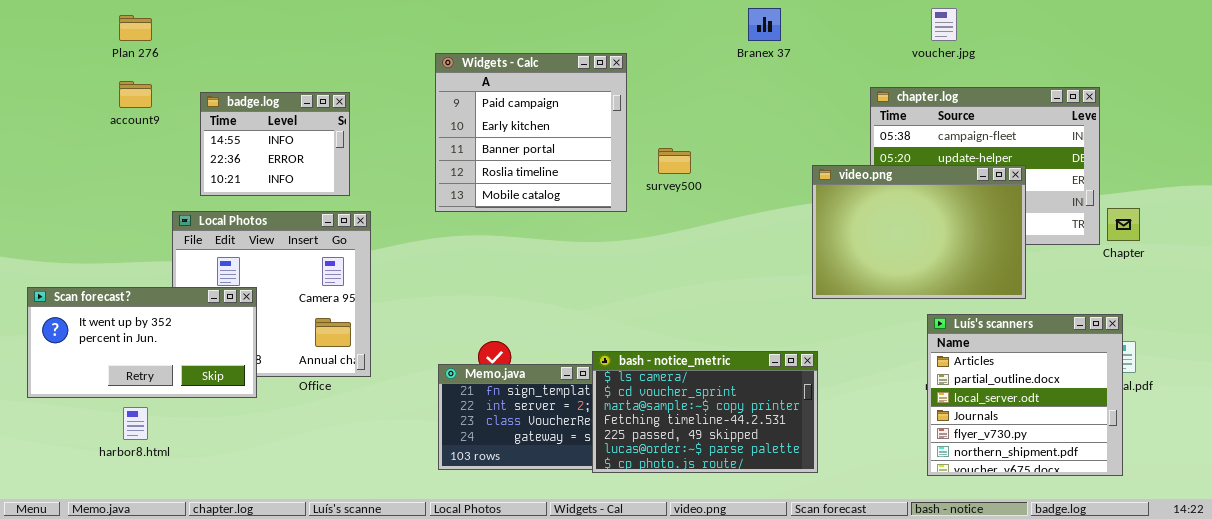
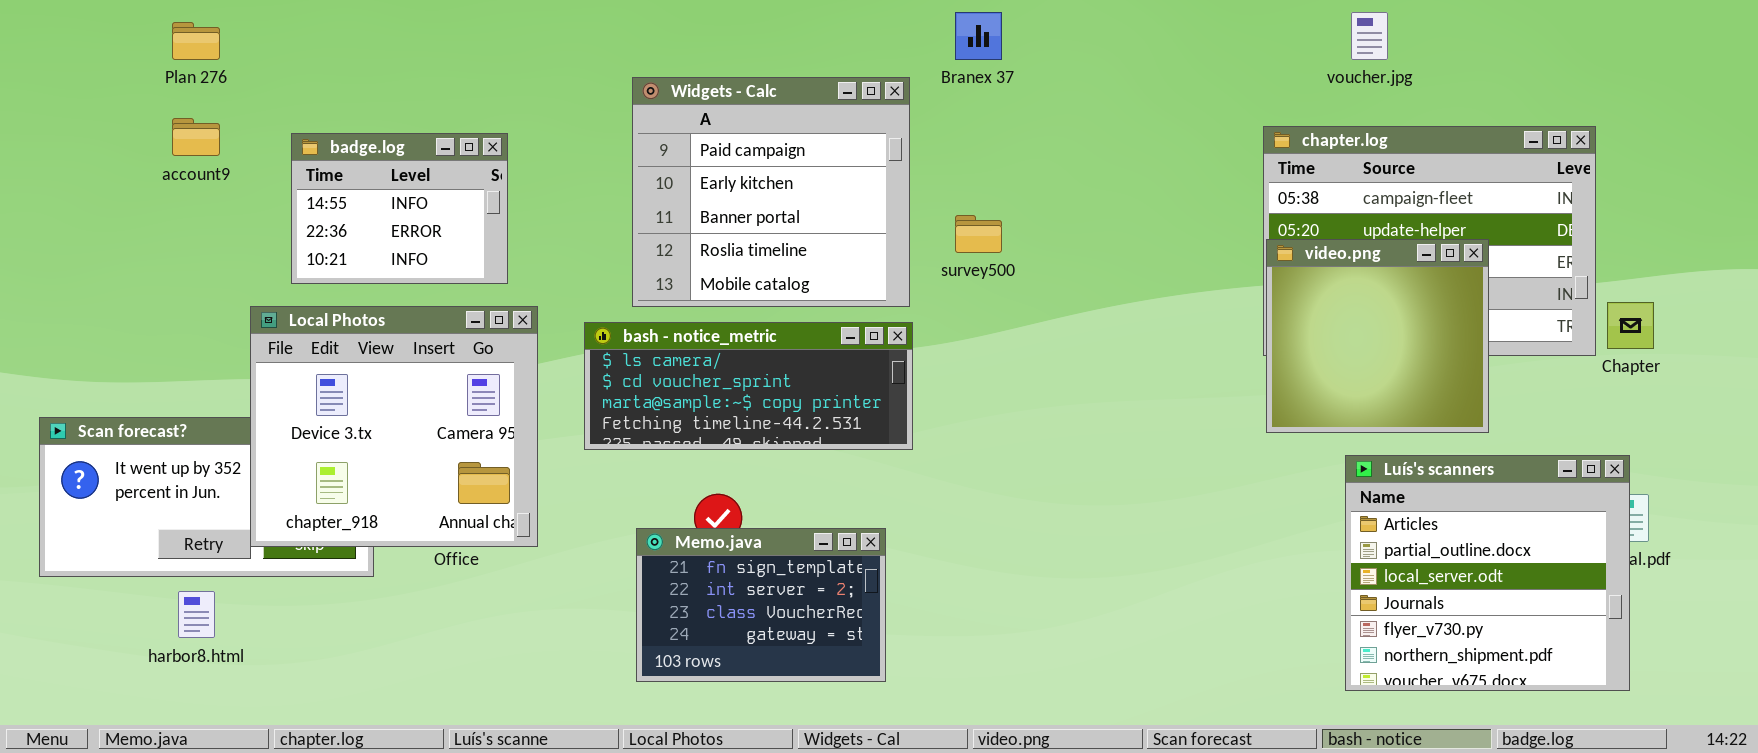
Branex 37: [748,8,781,41] -> [955,12,1002,60], moved
video.png: [812,165,1026,299] -> [1266,239,1489,433], resized
Local Photos: [172,211,371,377] -> [250,306,538,547], raised
bash - notice_metric: [592,351,818,473] -> [584,322,913,450], moved, resized

